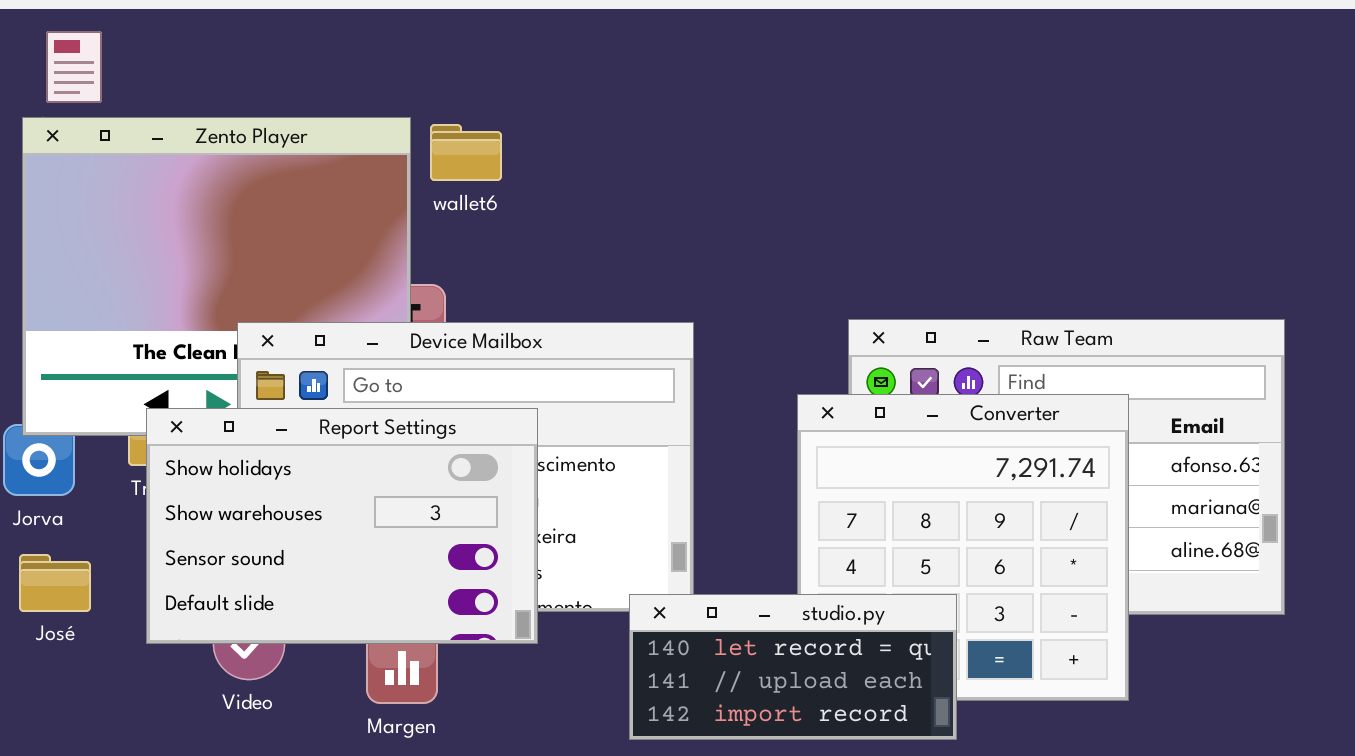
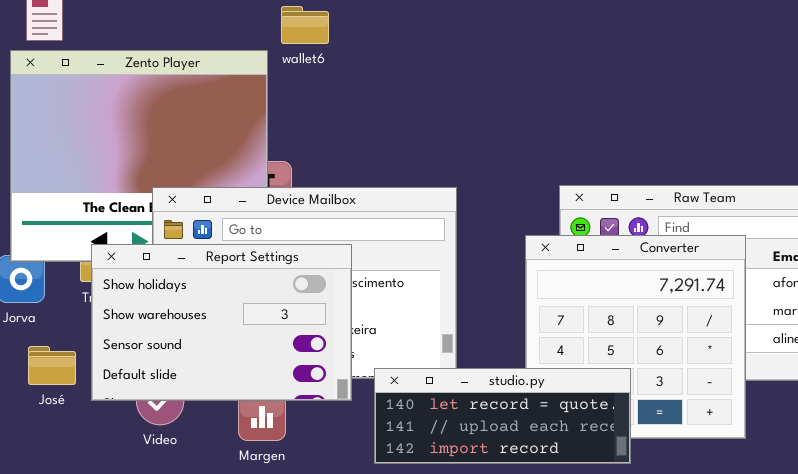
wallet6: [430,124,502,181] -> [281,6,329,44], moved
José: [19,554,91,612] -> [28,346,76,385], moved
studio.py: [629,594,957,740] -> [374,368,631,464], resized

